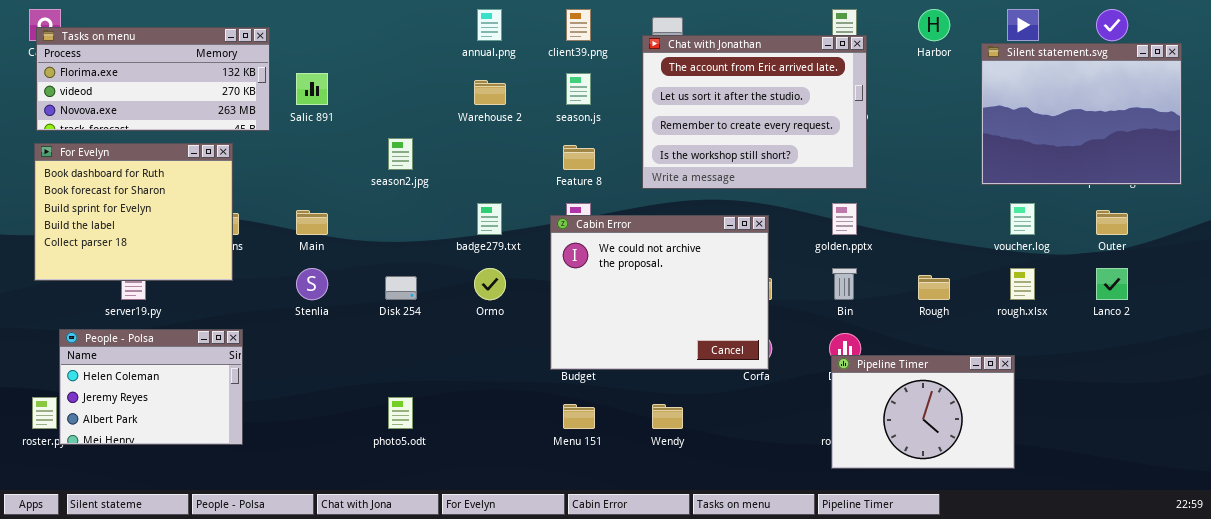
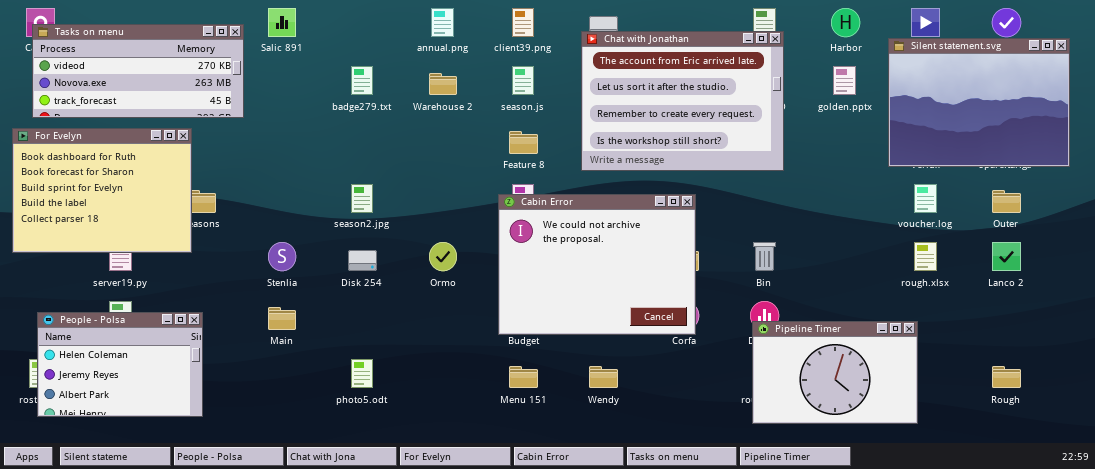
Tasks on menu: [36,27,270,131] -> [32,24,244,118], scrolled down 1 row
Salic 891: [296,73,328,105] -> [268,8,296,37], moved
season2.jpg: [388,138,413,170] -> [351,184,373,213], moved
For Evelyn: [34,143,233,281] -> [12,128,192,253], moved
badge279.txt: [477,203,502,235] -> [351,66,373,95], moved
golden.pptx: [832,203,857,235] -> [833,66,856,95], moved
Main: [296,210,328,235] -> [268,307,296,330], moved
Rough: [918,275,950,300] -> [992,366,1021,388], moved
People - Polsa: [59,329,243,445] -> [37,312,203,417], moved

